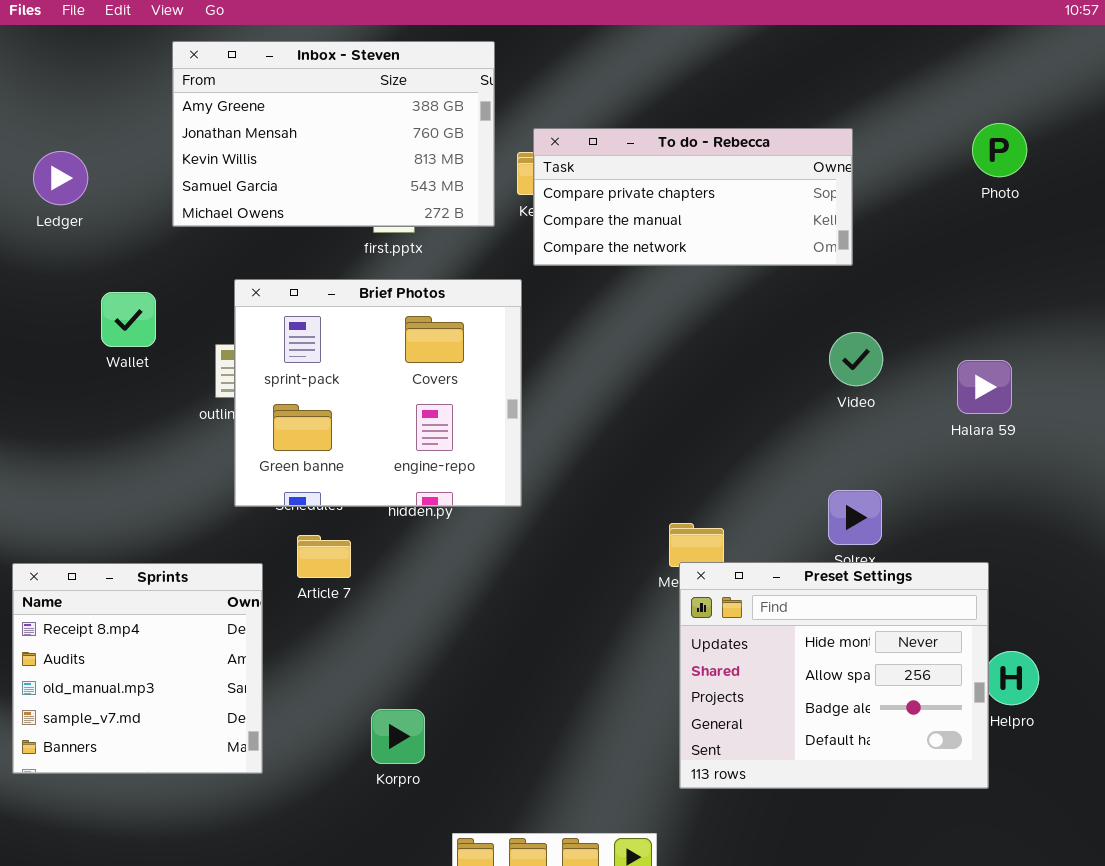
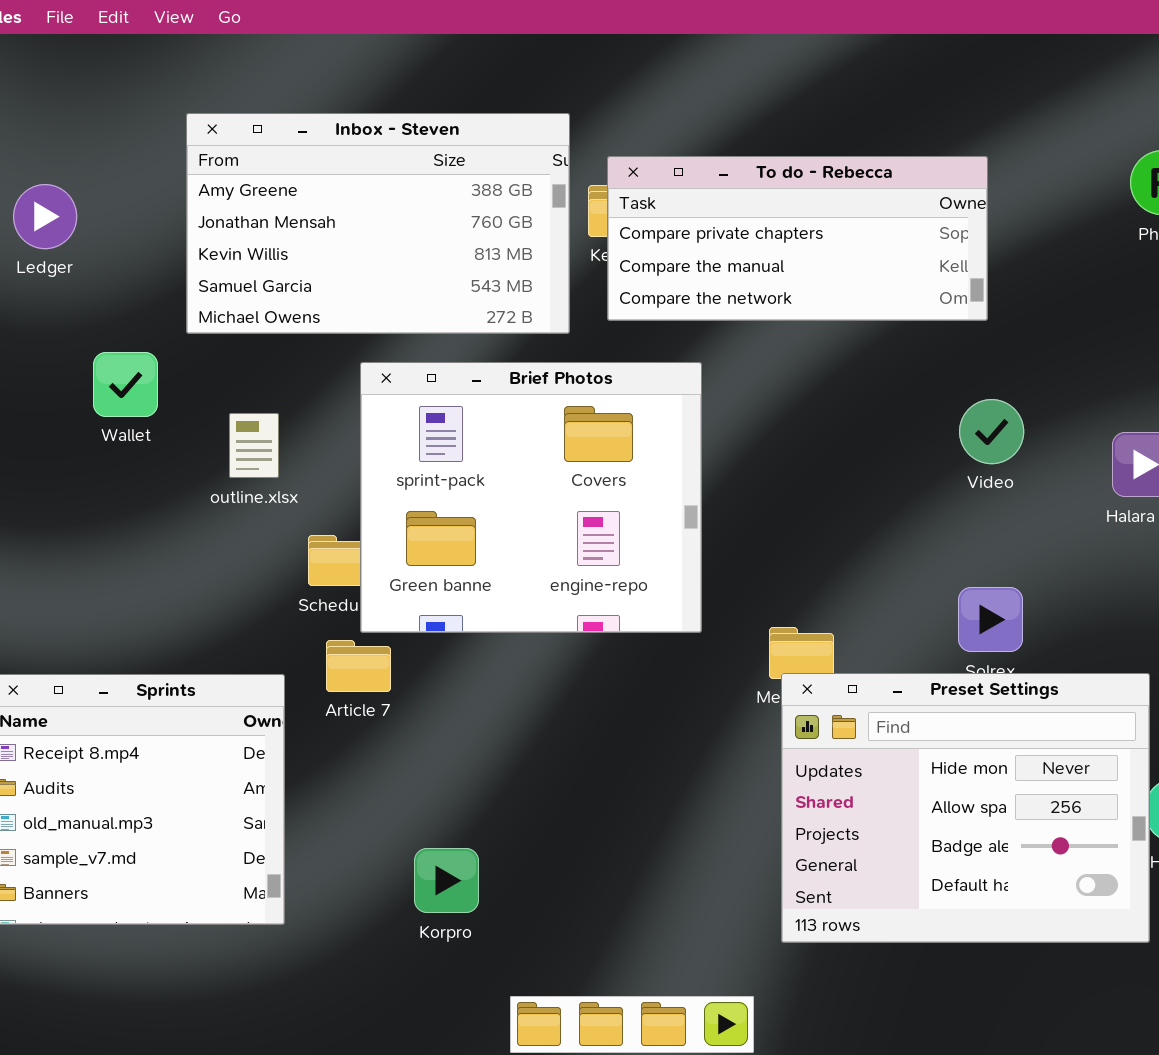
Inbox - Steven: [172,41,495,227] -> [186,113,570,334], moved
Brief Photos: [234,279,522,507] -> [360,362,702,633], moved

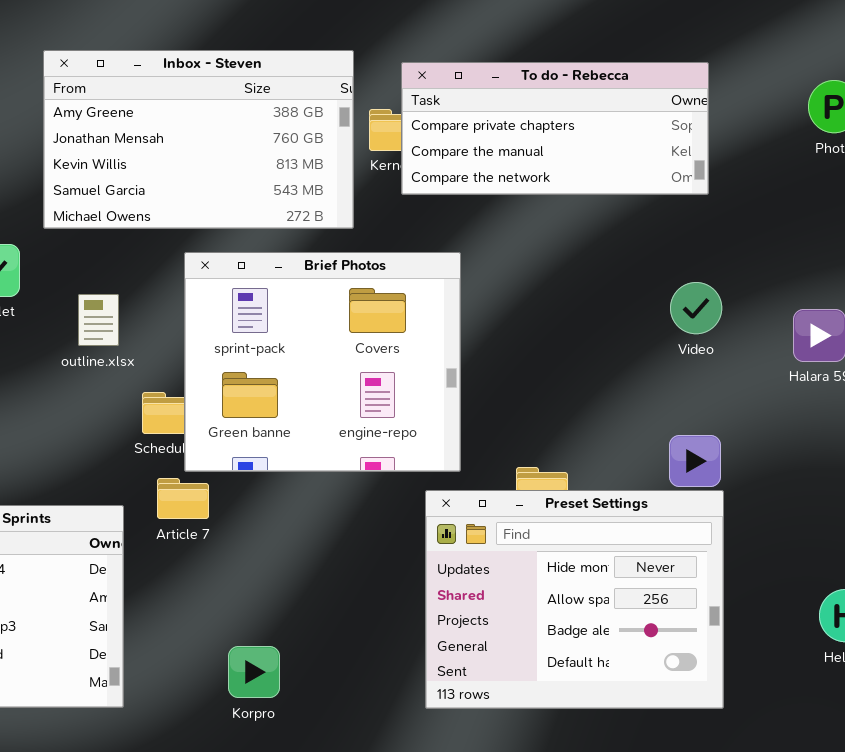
To do - Rebecca: [607,156,988,321] -> [401,62,709,195], moved
Preset Settings: [781,673,1150,943] -> [425,490,724,709], moved

